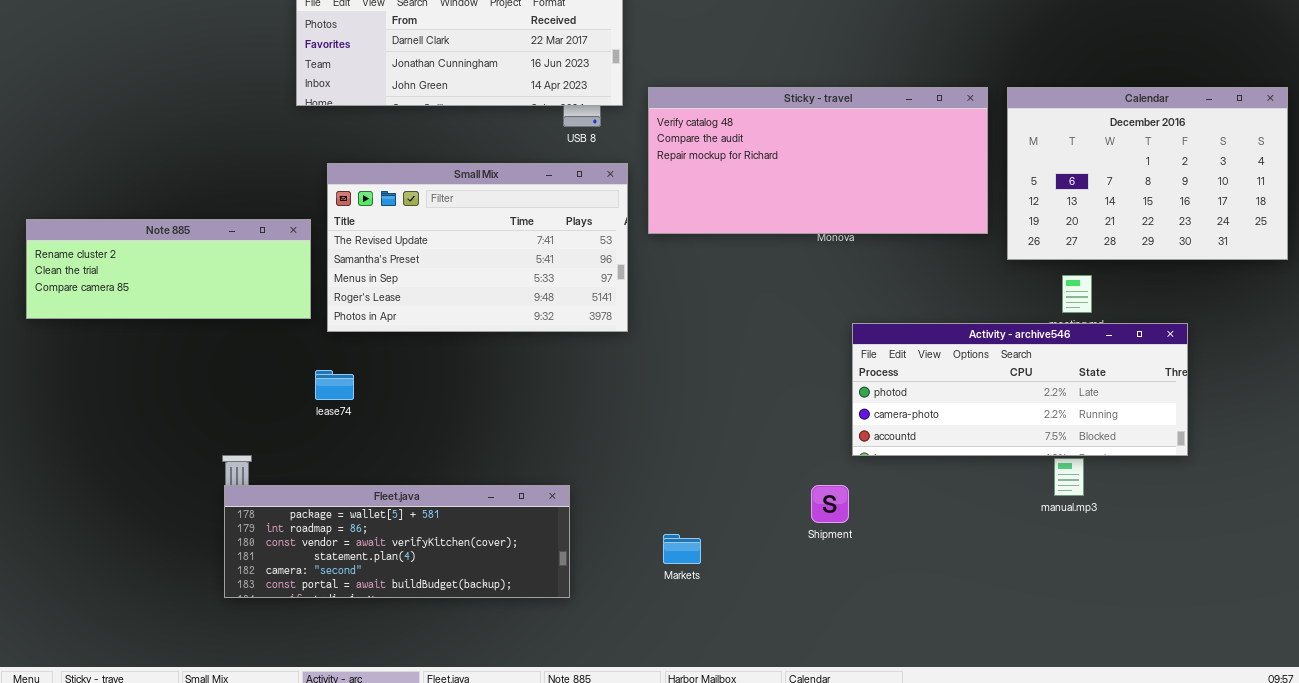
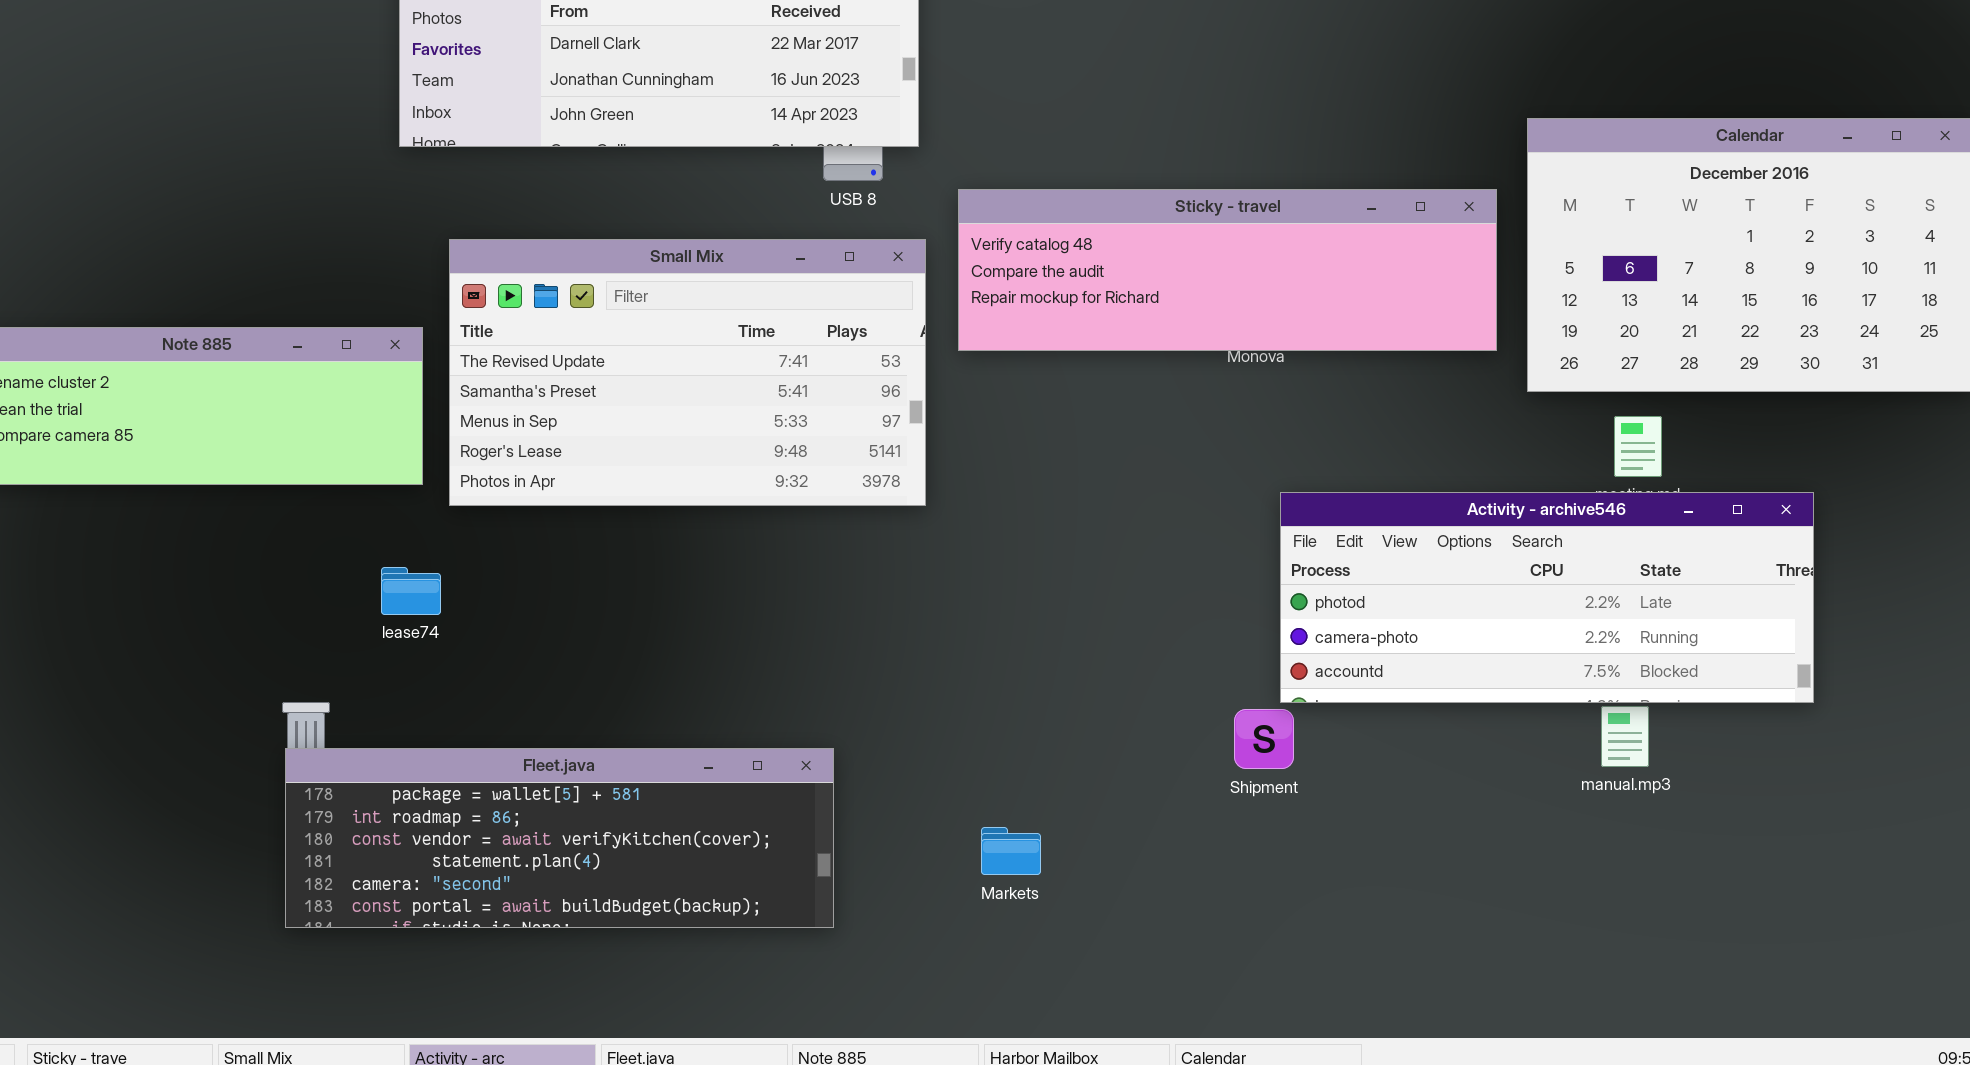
Sticky - travel: [648,87,988,234] -> [958,189,1497,351], resized
lease74: [315,370,354,400] -> [381,567,441,615], moved
Shipment: [811,485,849,523] -> [1234,709,1294,769], moved

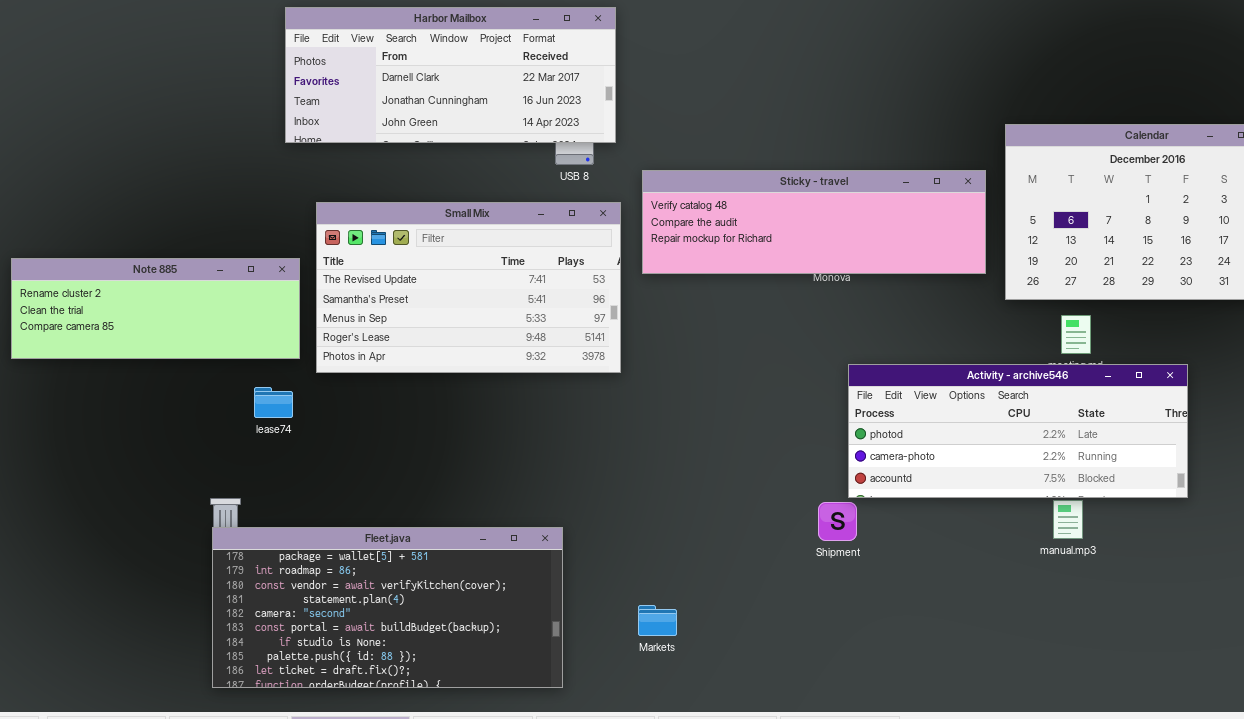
lease74: [381,567,441,615] -> [254,387,293,418], moved
Fleet.java: [285,748,834,928] -> [212,527,563,688], resized
Markets: [981,827,1041,875] -> [638,605,677,636], moved

